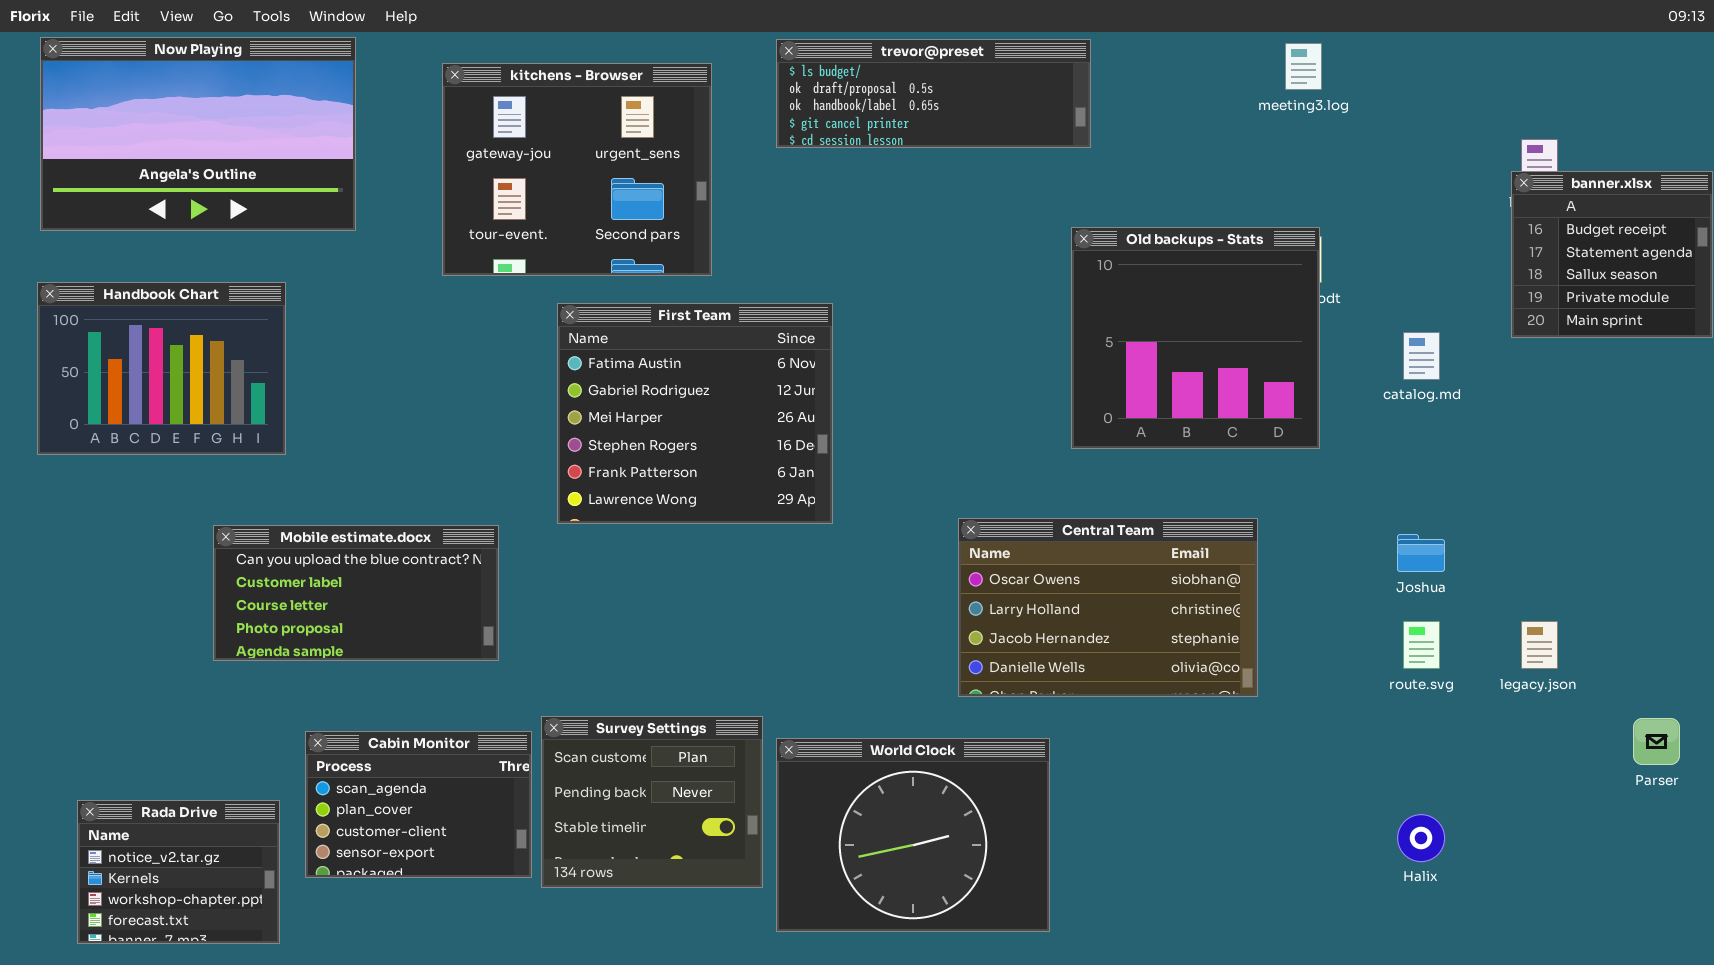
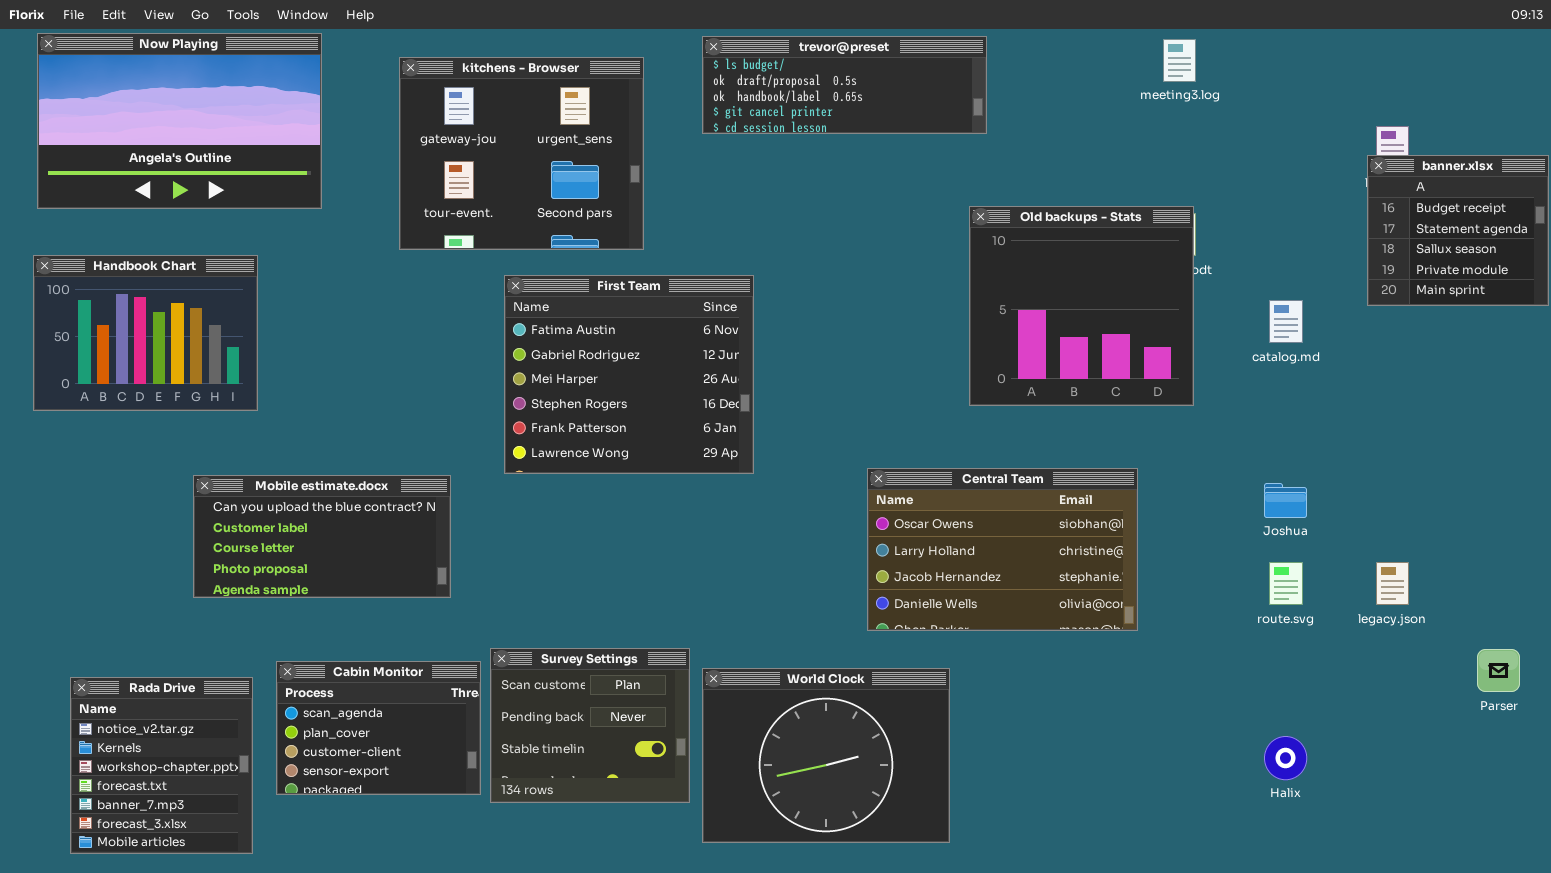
Rada Drive: [77,800,280,944] -> [70,677,253,854], resized

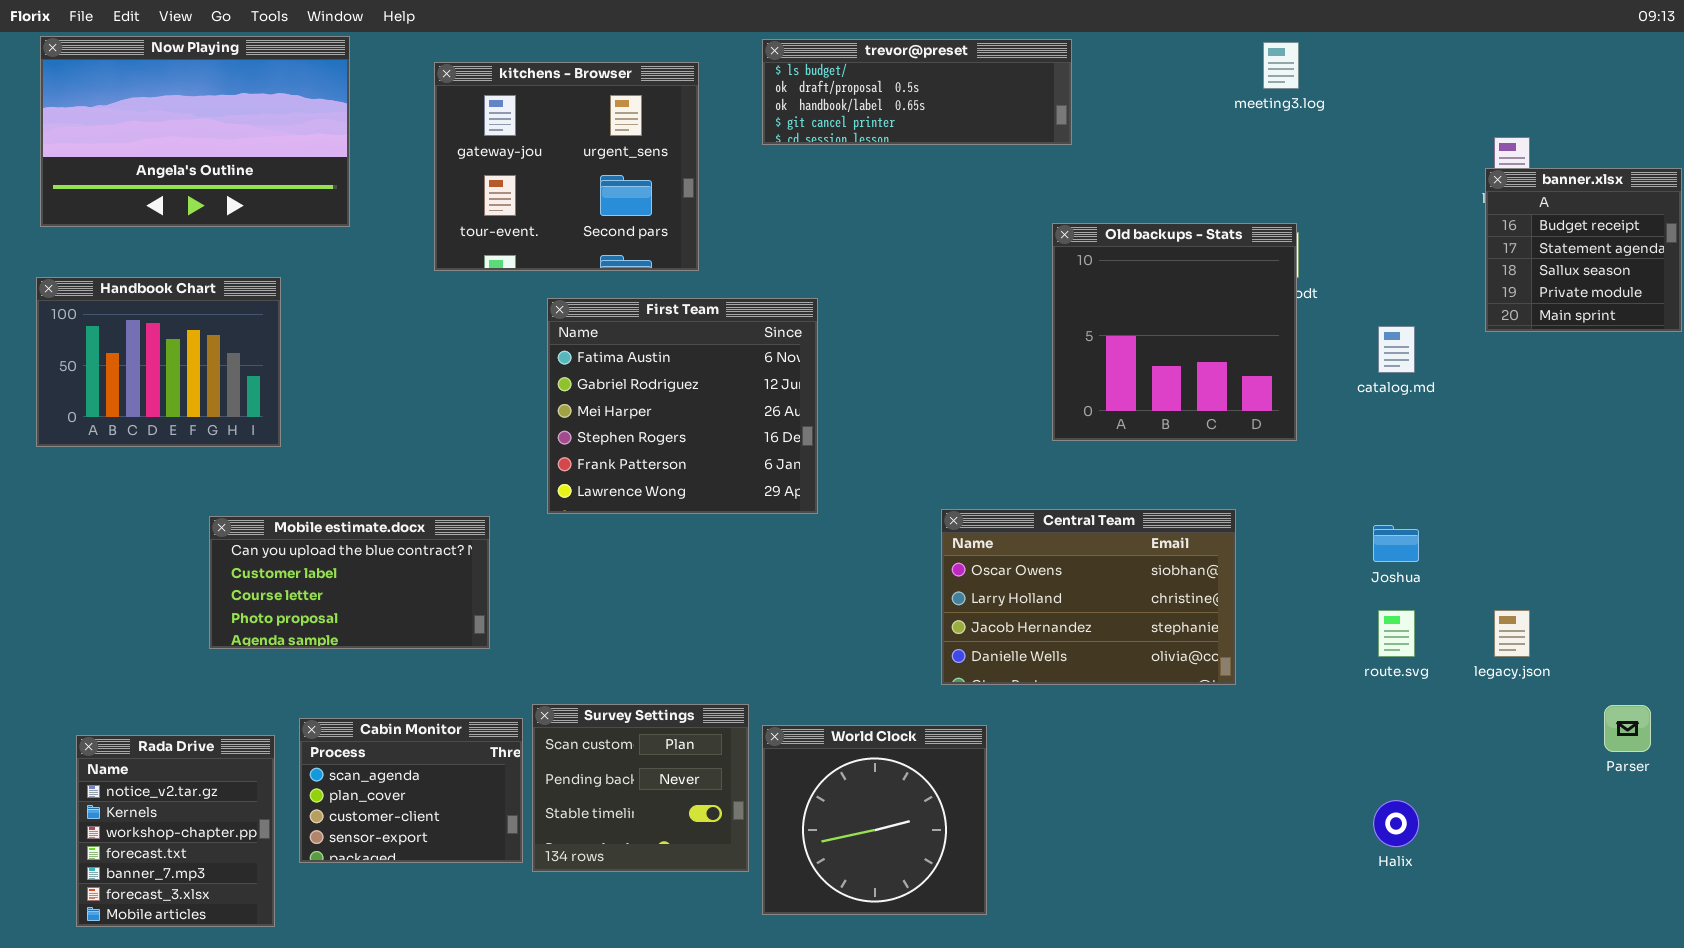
World Clock: [702,668,950,843] -> [762,725,987,915], resized

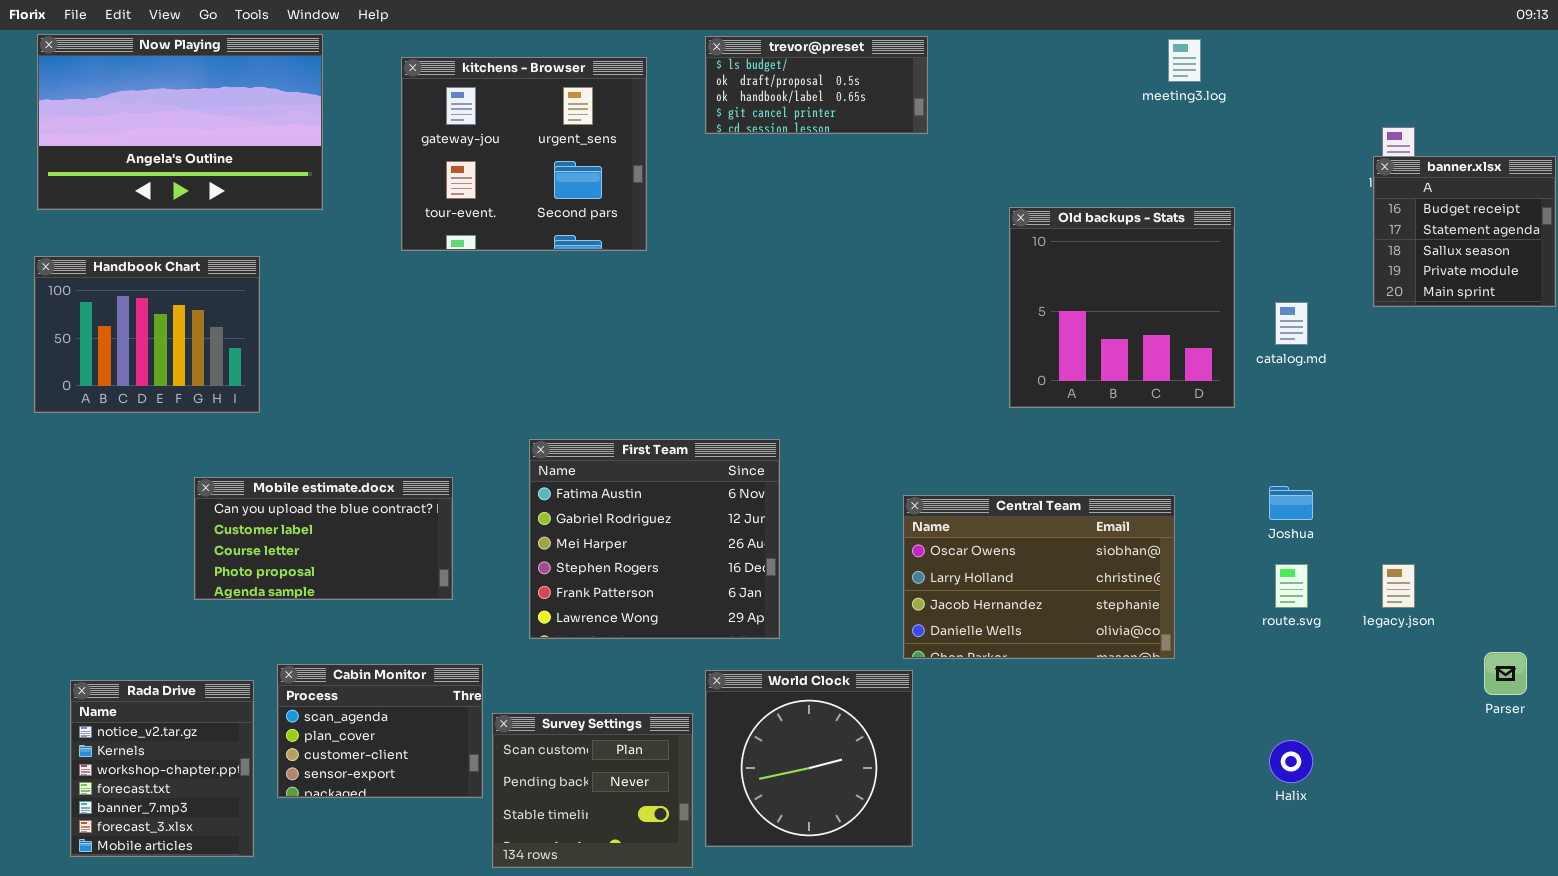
trevor@preset: [762,39,1072,145] -> [705,36,928,134], resized
Old backups - Stats: [1052,223,1297,441] -> [1009,207,1235,408], moved
First Team: [547,298,818,514] -> [529,439,780,639], moved
Central Team: [941,509,1236,685] -> [903,495,1175,659], moved
Survey Settings: [532,704,749,872] -> [492,713,693,868], moved

